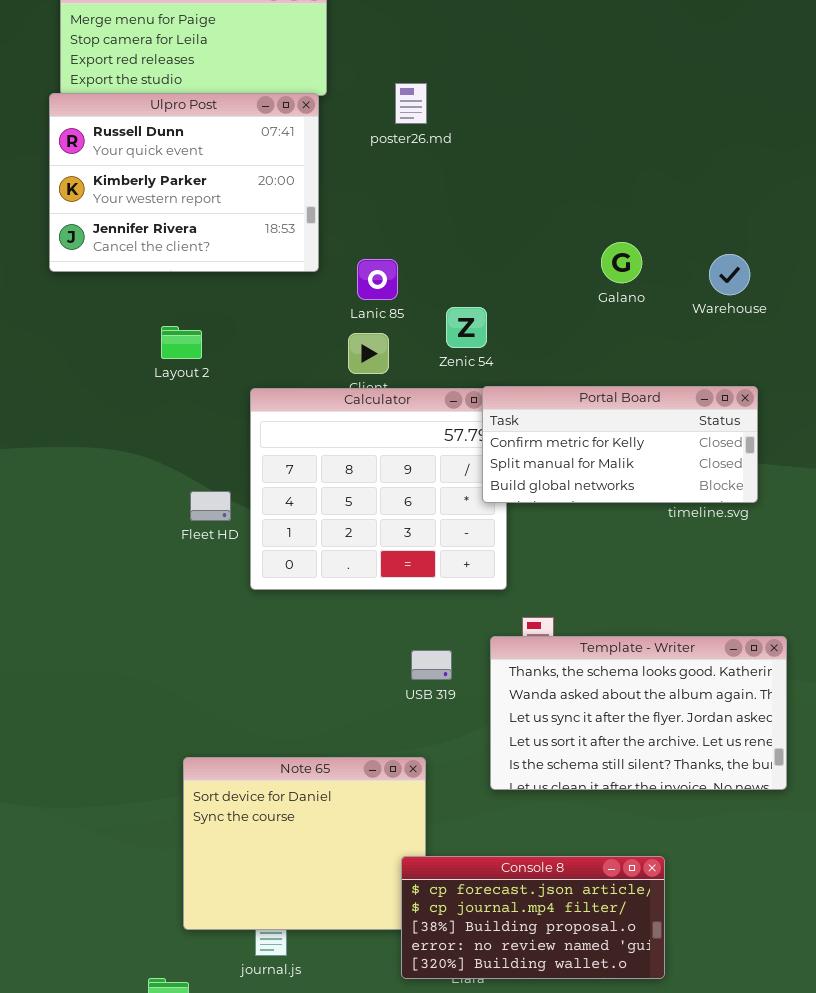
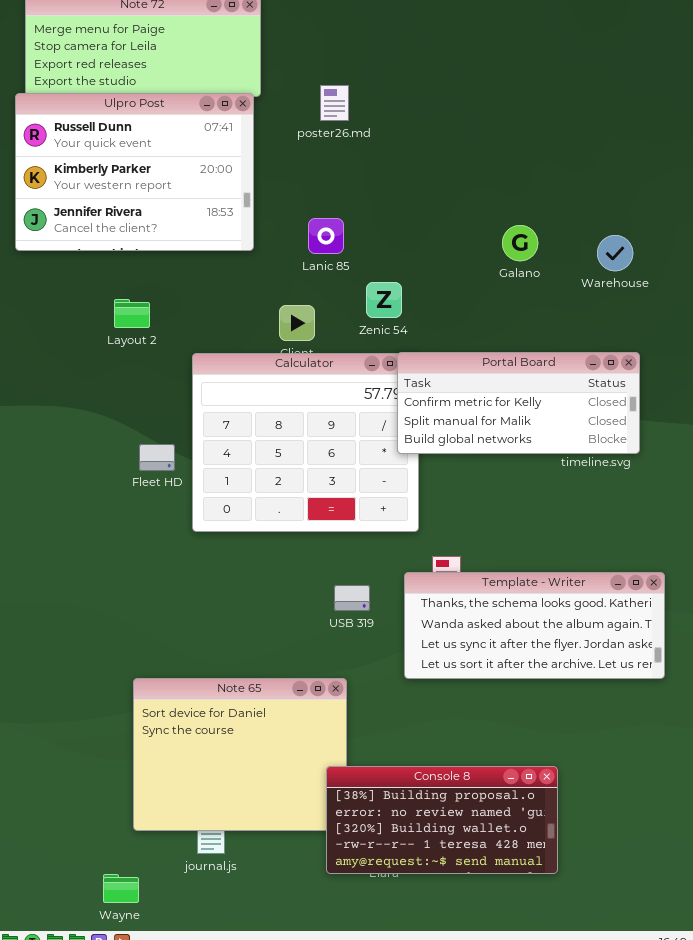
Lanic 85: [357,259,398,300] -> [308,218,344,254], moved
Template - Writer: [490,636,787,790] -> [404,572,665,679], resized
Console 8: [401,856,665,979] -> [326,766,558,874], scrolled down 2 rows

